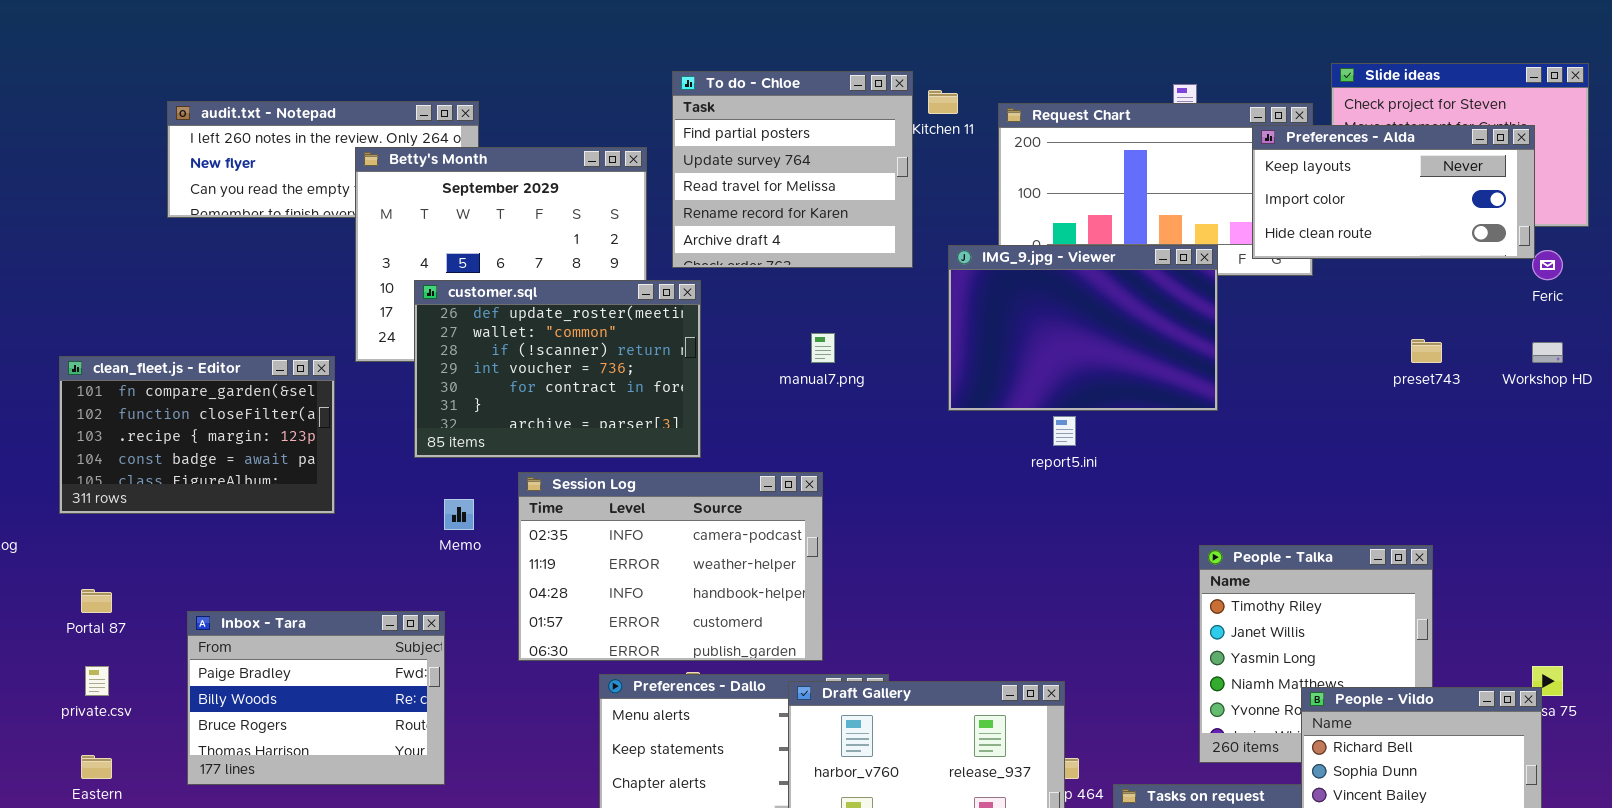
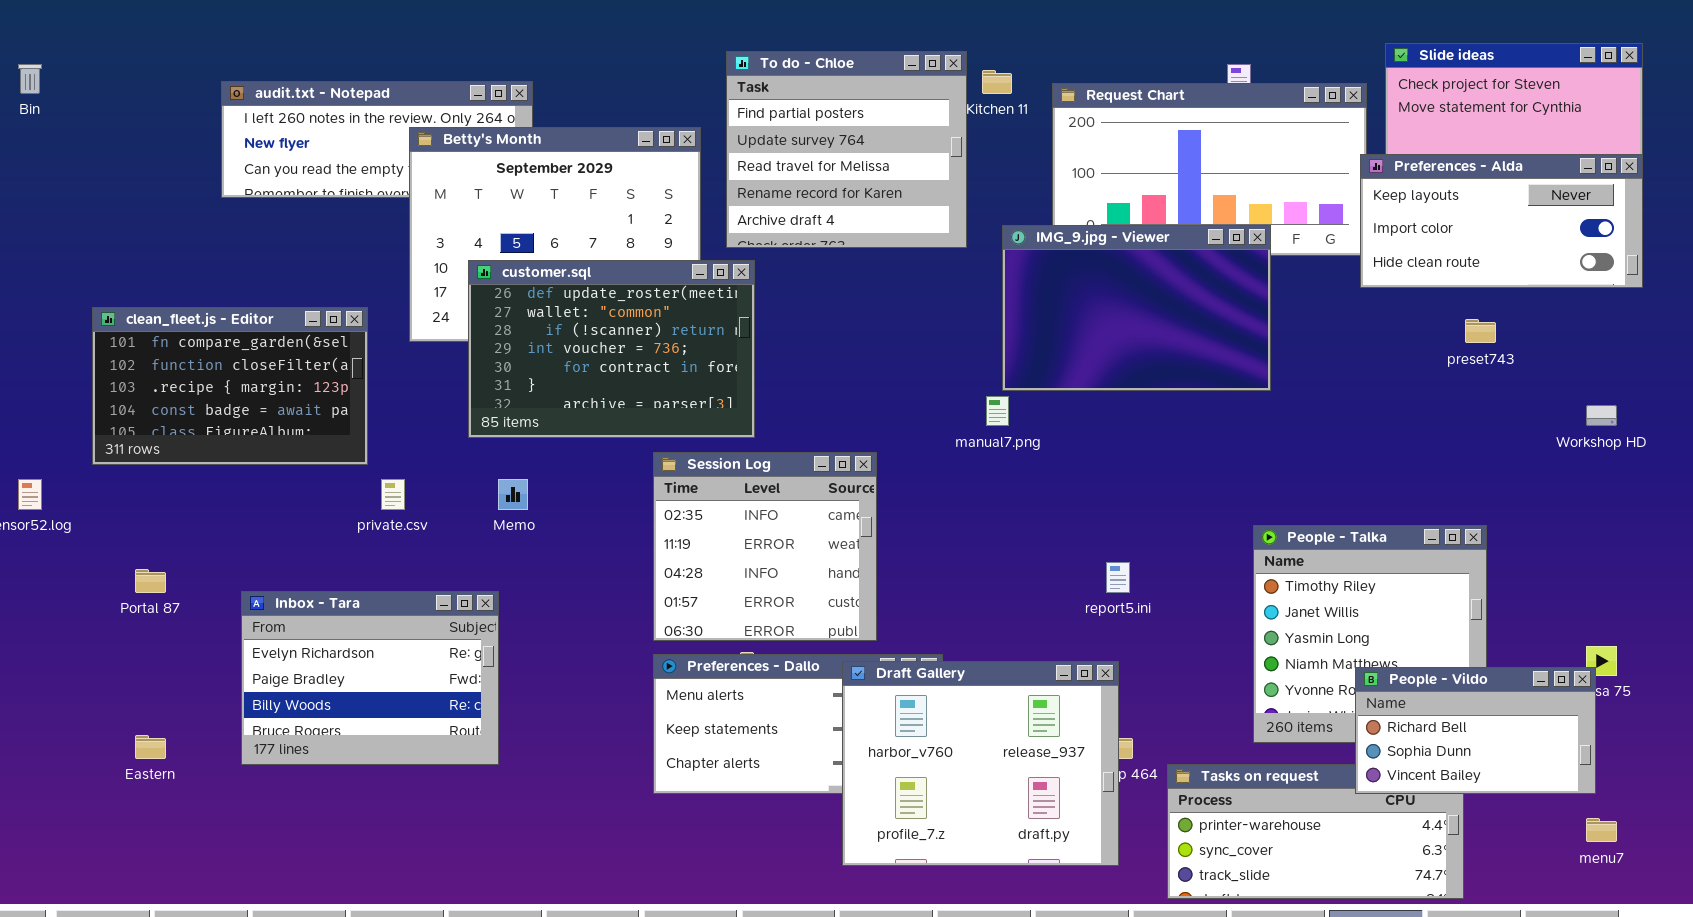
Preferences - Alda: [1252,125,1535,259] -> [1360,154,1643,288], moved
manual7.png: [811,333,835,363] -> [986,396,1009,426], moved
Workshop HD: [1532,342,1563,363] -> [1586,405,1617,426], moved
clean_fleet.js - Editor: [59,356,335,514] -> [92,307,368,465], moved
report5.ini: [1053,416,1076,446] -> [1106,562,1130,593], moved
Session Log: [518,472,823,661] -> [653,452,877,641], resized
Inbox - Tara: [187,611,445,785] -> [241,591,499,765], scrolled up 1 row
private.csv: [85,666,109,696] -> [381,479,405,510], moved

